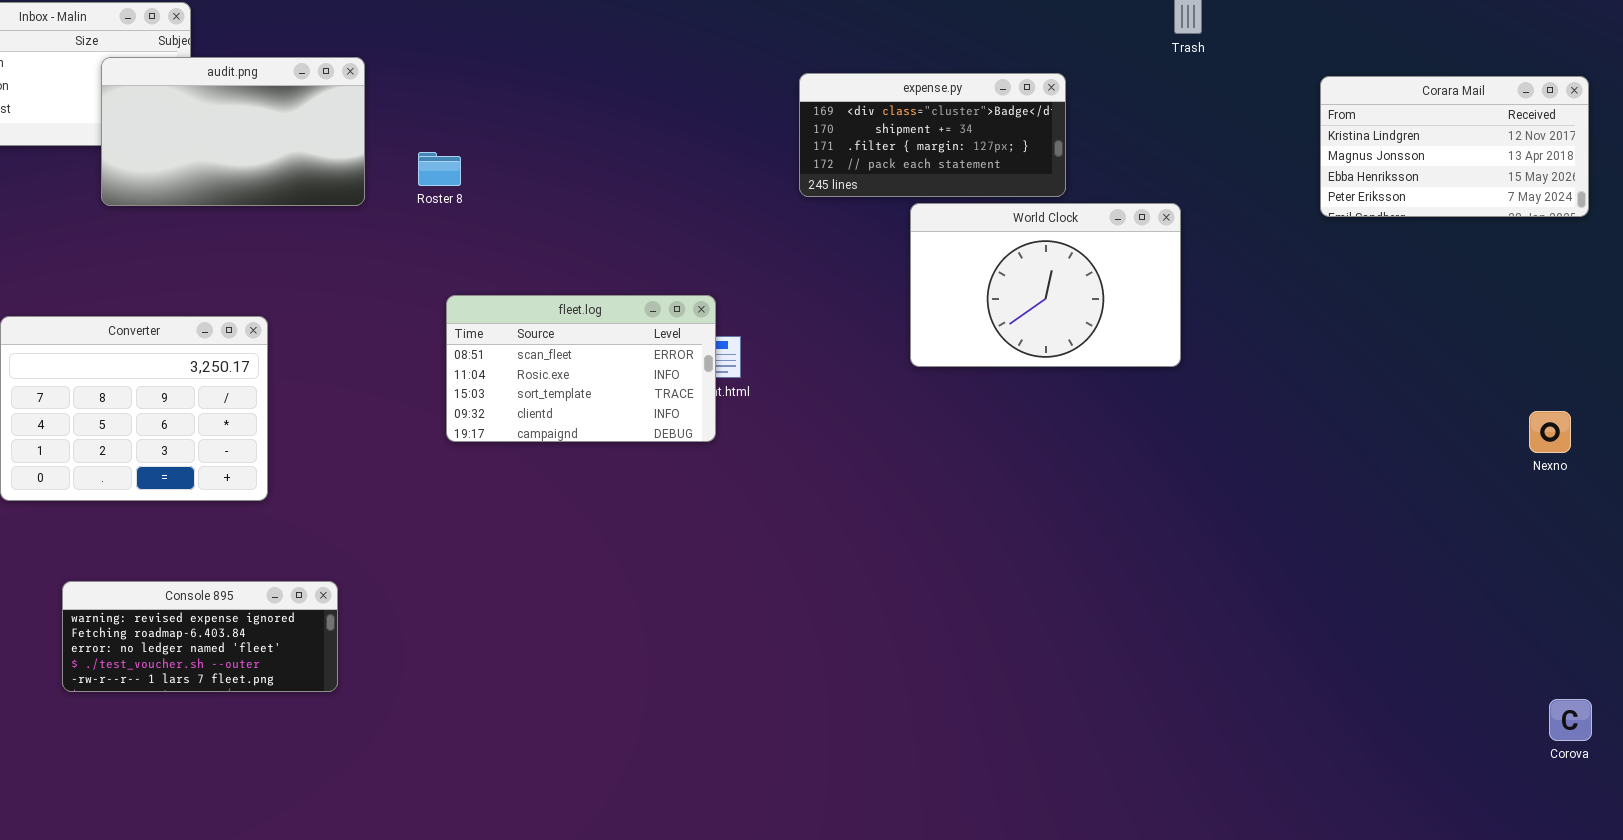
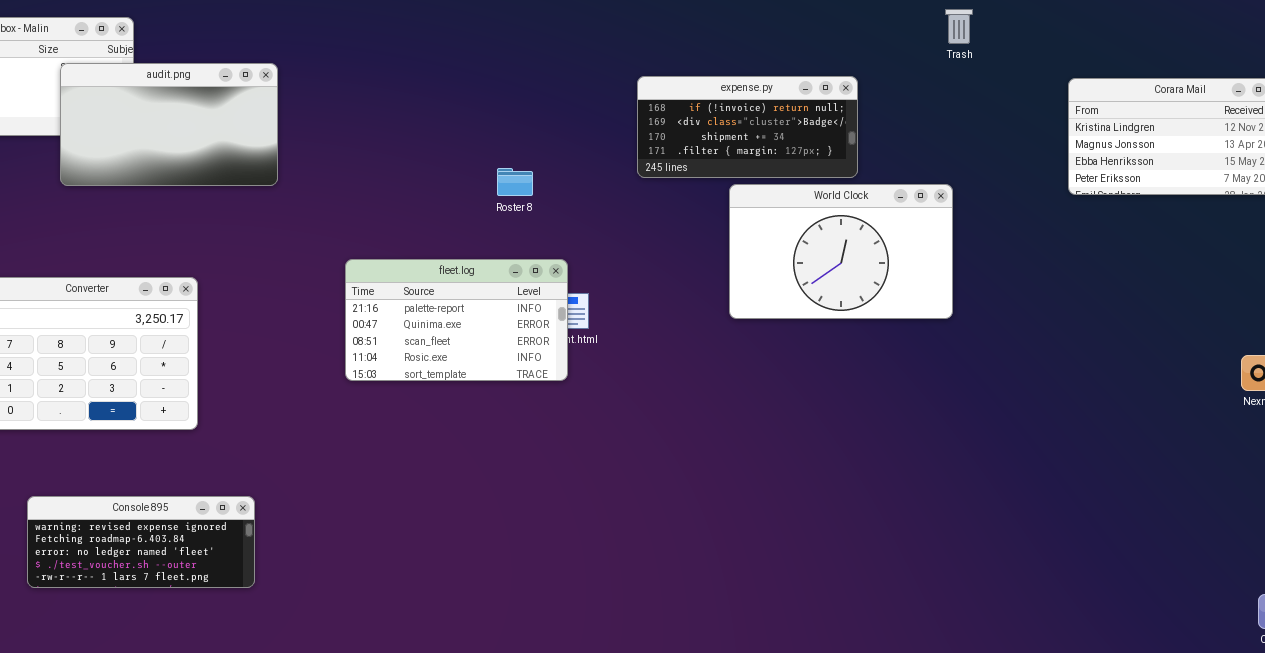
expense.py: [799,73,1066,197] -> [637,76,858,178], scrolled up 1 row
Roster 8: [418,152,461,186] -> [497,168,533,196], moved
fleet.log: [446,295,716,442] -> [345,259,568,381], scrolled up 2 rows

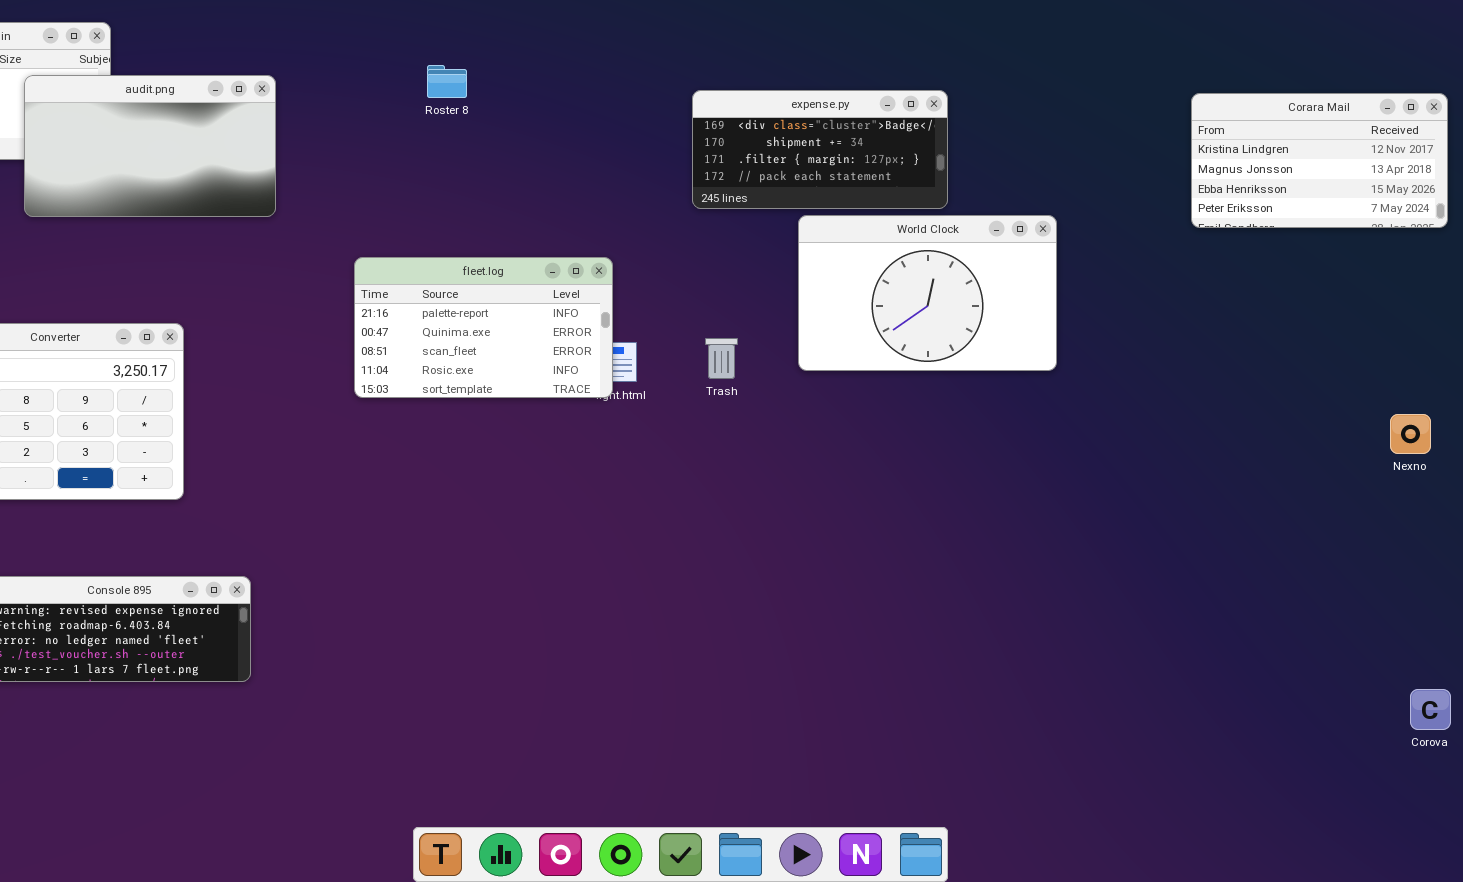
Trash: [945,9,973,44] -> [705,338,738,379], moved
expense.py: [637,76,858,178] -> [692,90,948,209], scrolled down 1 row
Roster 8: [497,168,533,196] -> [427,65,467,98], moved
fleet.log: [345,259,568,381] -> [354,257,613,398], moved

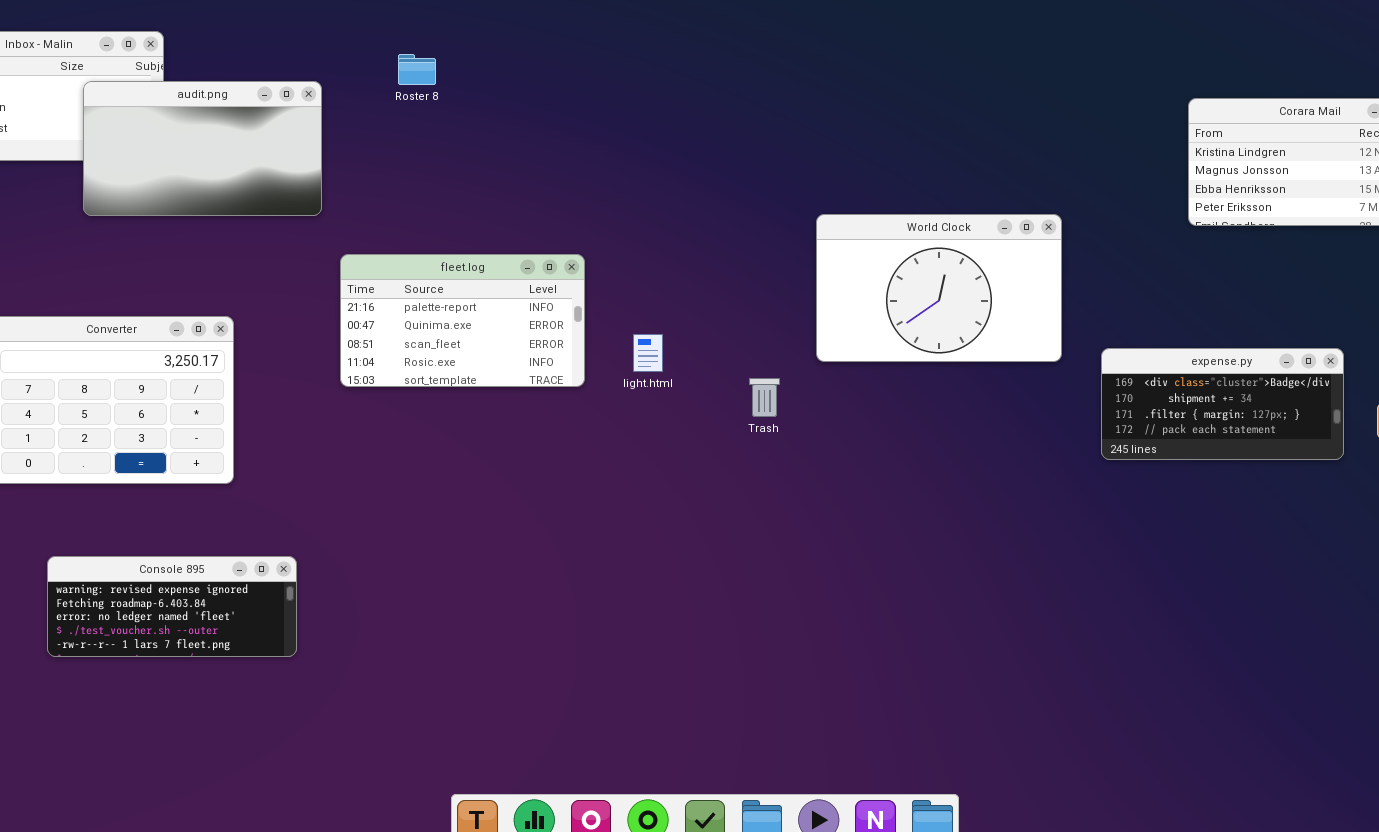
Roster 8: [427,65,467,98] -> [398,54,436,85], moved
expense.py: [692,90,948,209] -> [1101,348,1344,460], moved
fleet.log: [354,257,613,398] -> [340,254,585,387], moved
Trash: [705,338,738,379] -> [749,378,780,417], moved

